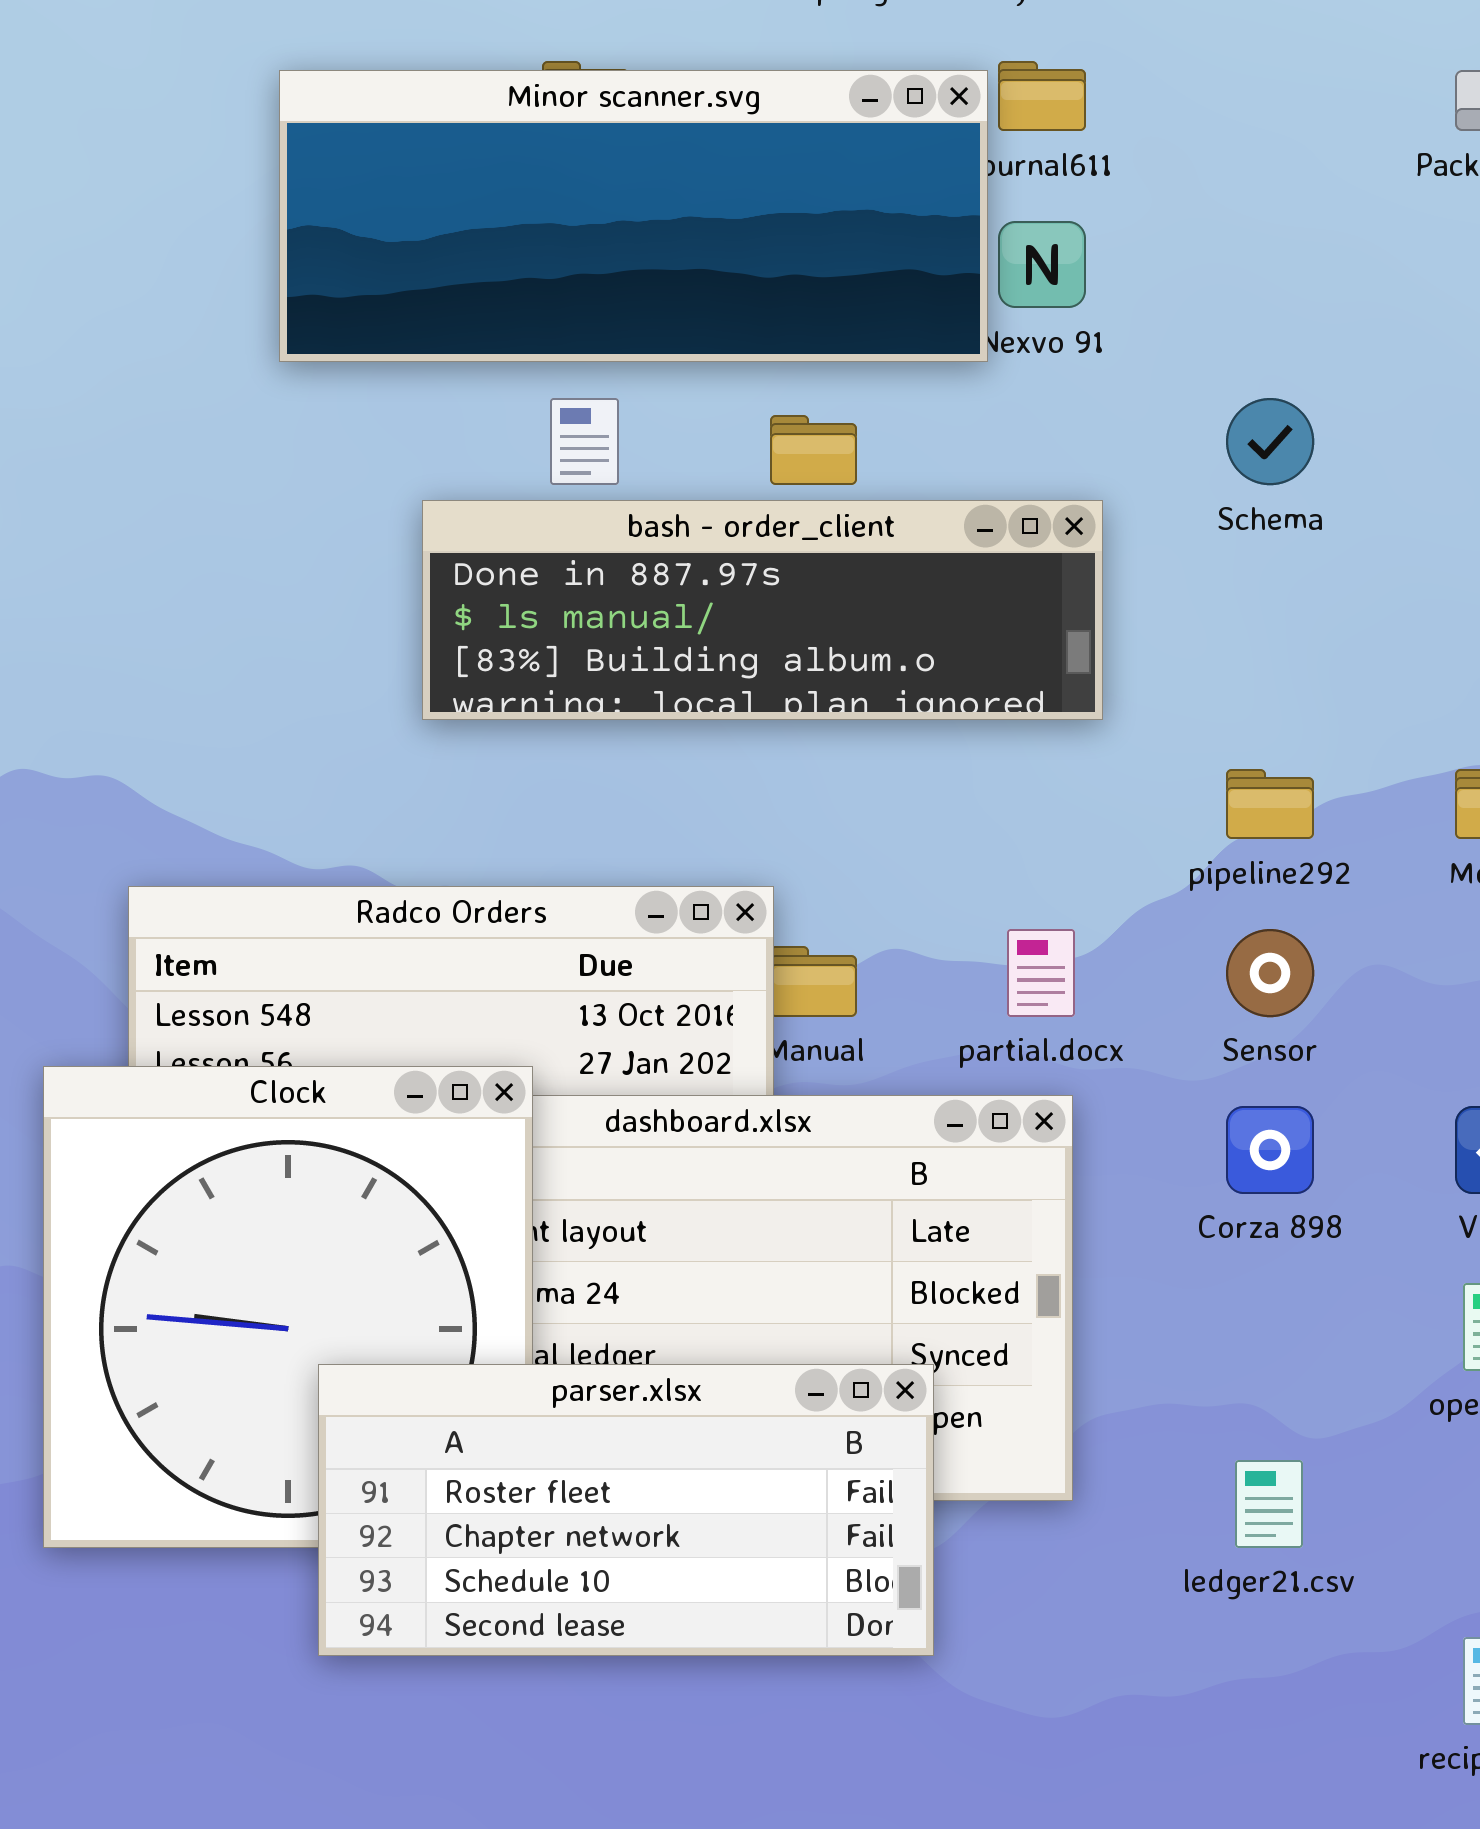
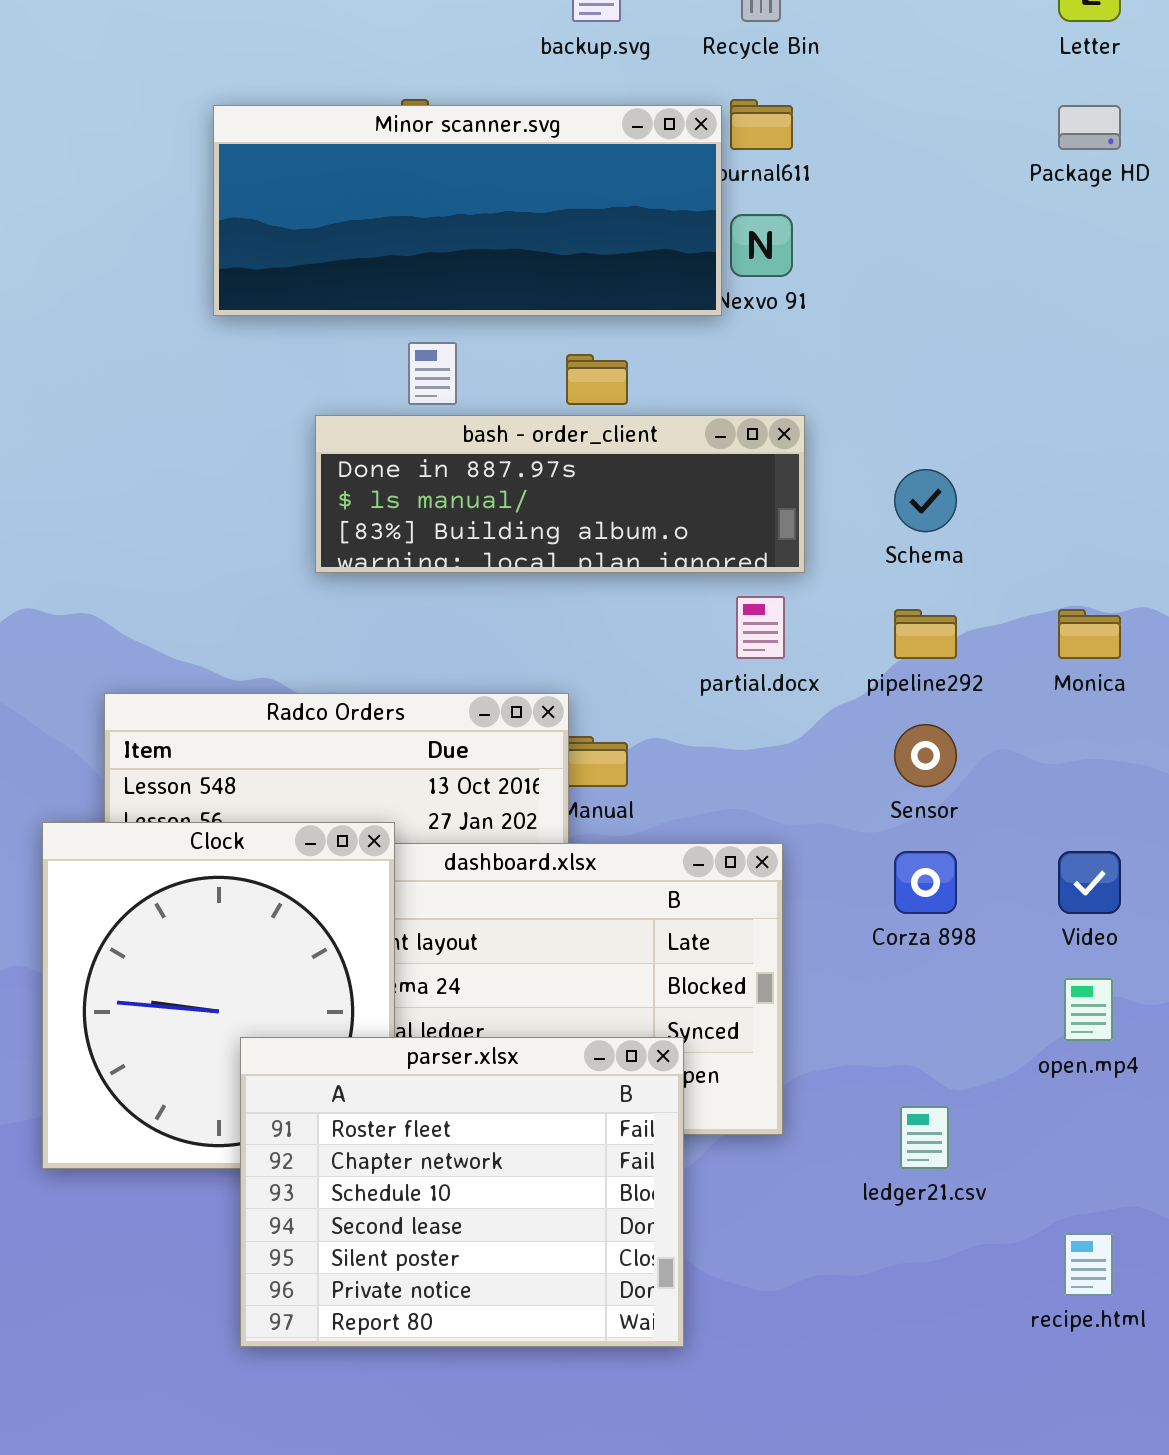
Schema: [1226,398,1314,485] -> [894,469,957,532], moved
partial.docx: [1007,929,1075,1017] -> [736,596,785,659], moved
parser.xlsx: [318,1364,934,1656] -> [240,1037,684,1347], resized

